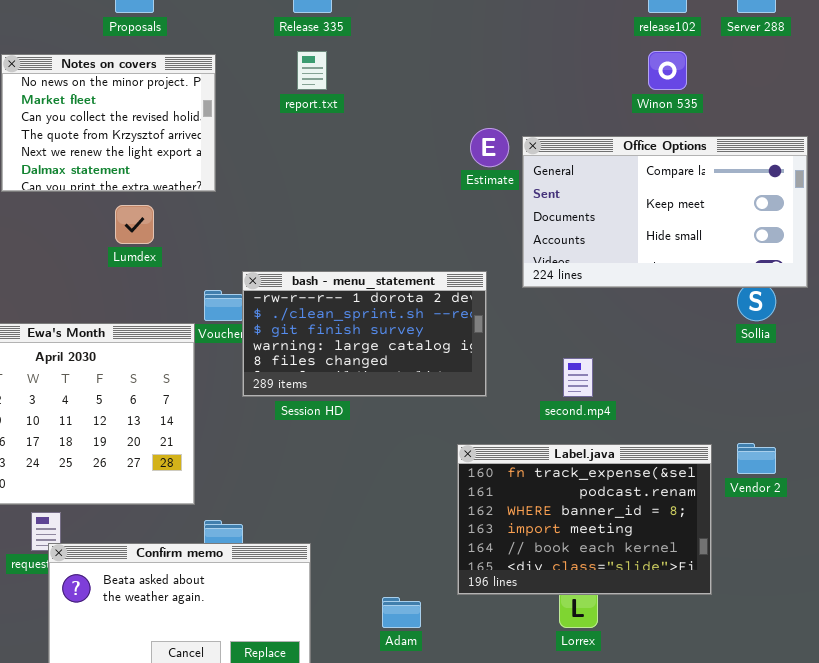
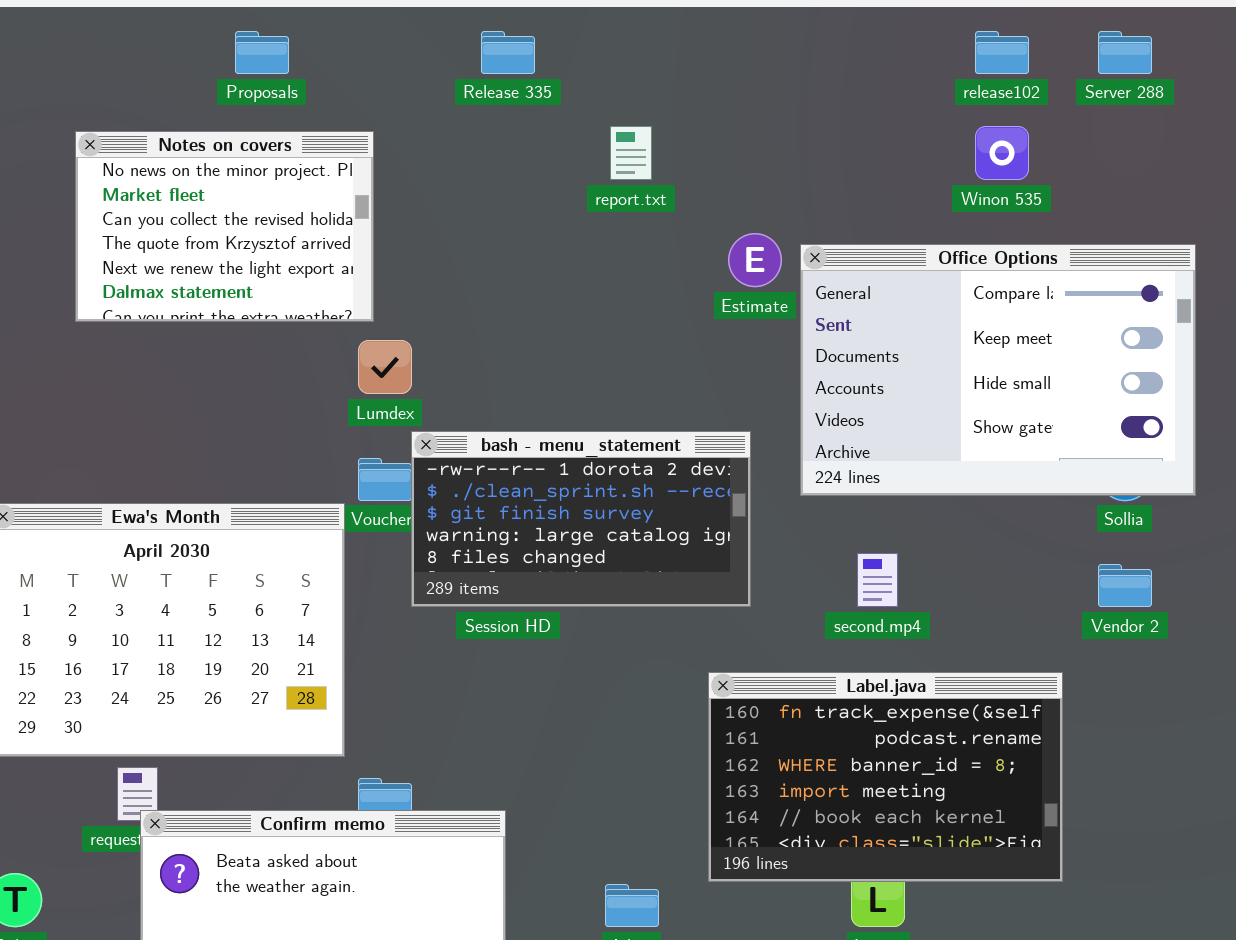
report.txt: [297,51,327,90] -> [610,126,652,180], moved
Office Options: [522,136,808,288] -> [800,244,1196,496], resized
Lumdex: [115,205,154,244] -> [358,340,412,394], moved
Vendor 2: [737,443,776,474] -> [1098,564,1152,607], moved

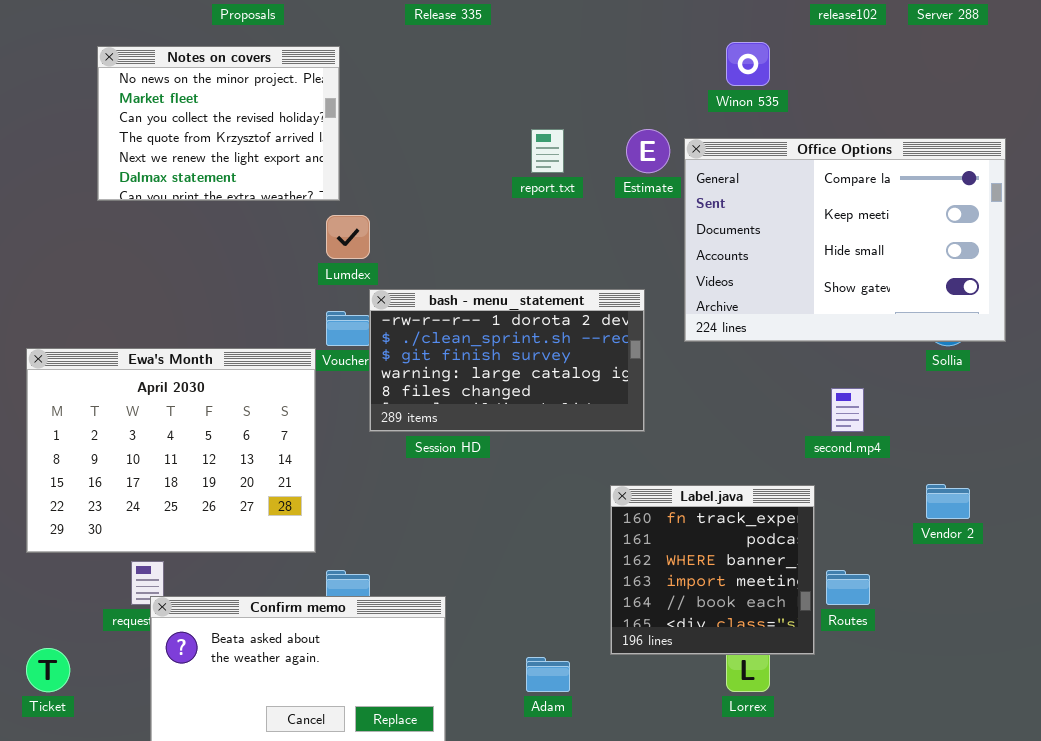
report.txt: [610,126,652,180] -> [531,129,564,173], moved
Winon 535: [975,126,1029,180] -> [726,42,770,86], moved
second.mp4: [857,553,898,607] -> [831,388,864,432], moved
Vendor 2: [1098,564,1152,607] -> [926,484,970,519], moved
Label.java: [708,672,1063,882] -> [610,485,815,655], resized

